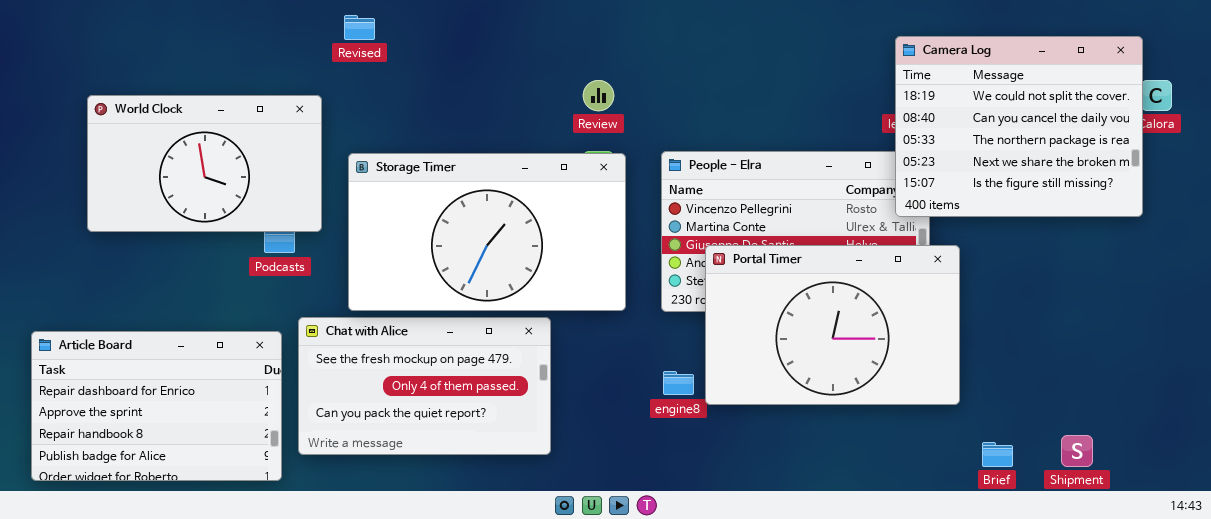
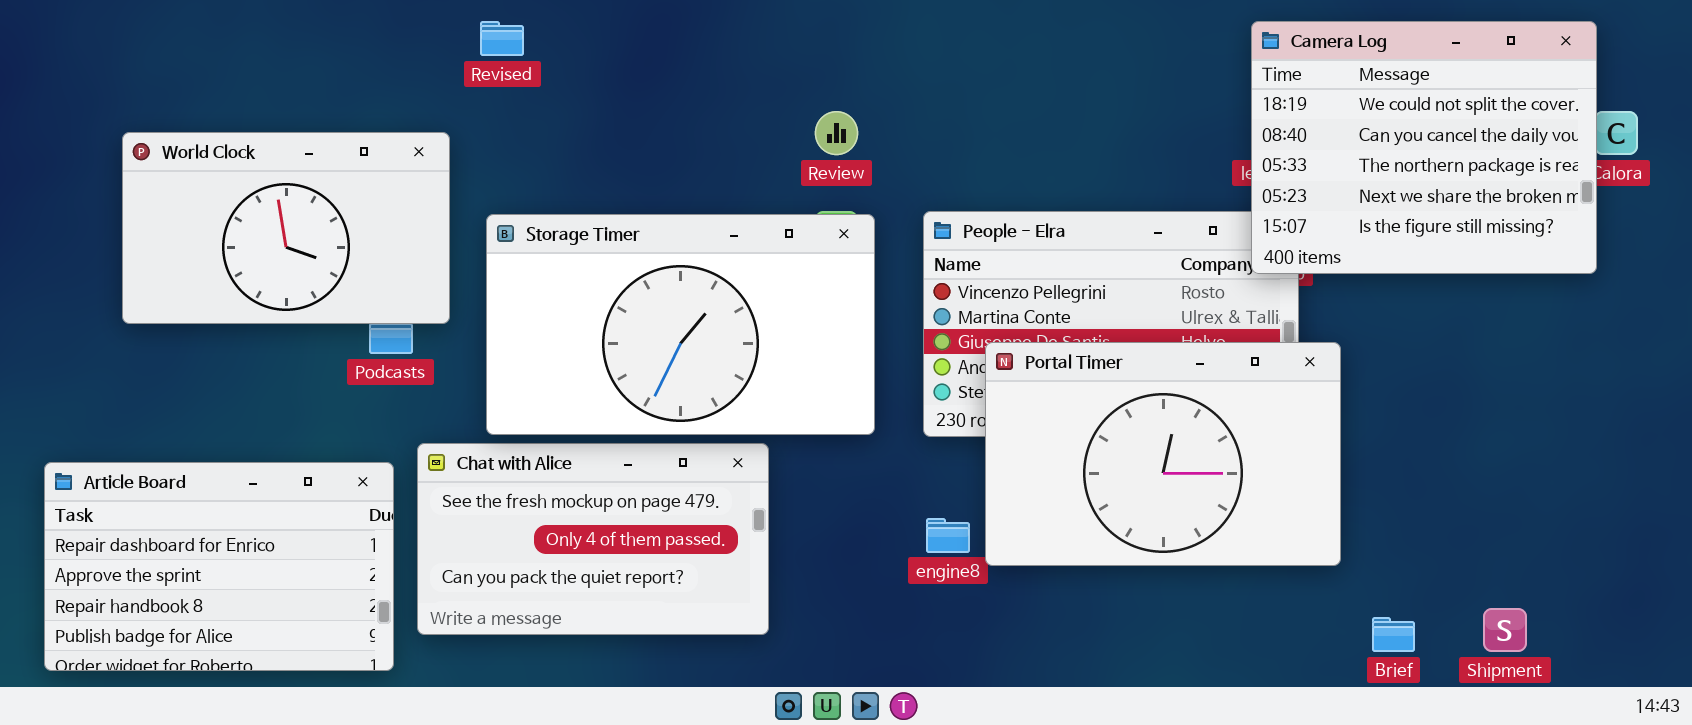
Camera Log: [895,36,1143,217] -> [1251,21,1597,274], moved

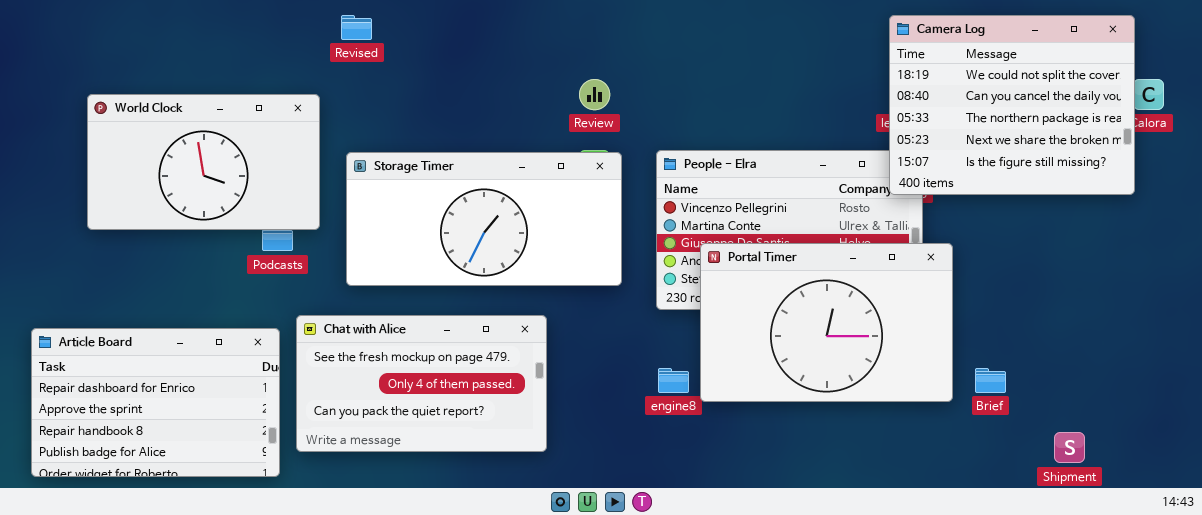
Storage Timer: [486,214,875,435] -> [346,152,622,286], resized
Brief: [1372,617,1415,652] -> [975,368,1006,393], moved

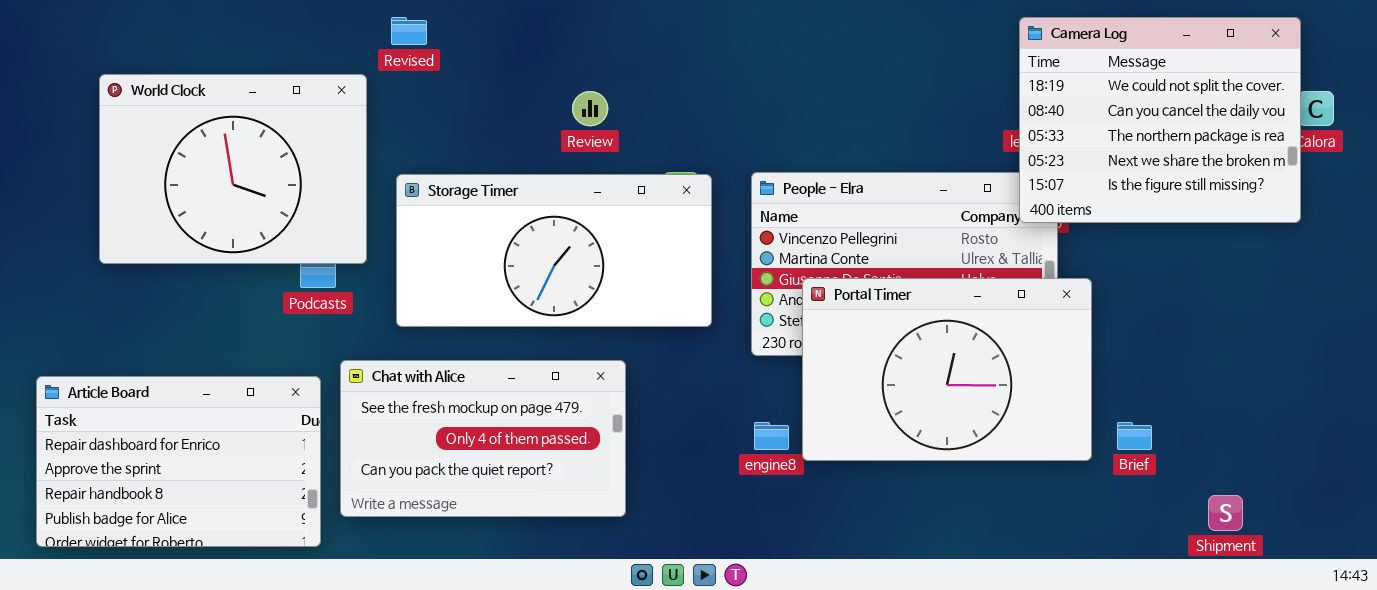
Review: [579,79,610,110] -> [572,91,608,126], moved
World Clock: [87,94,320,230] -> [99,74,367,264], resized

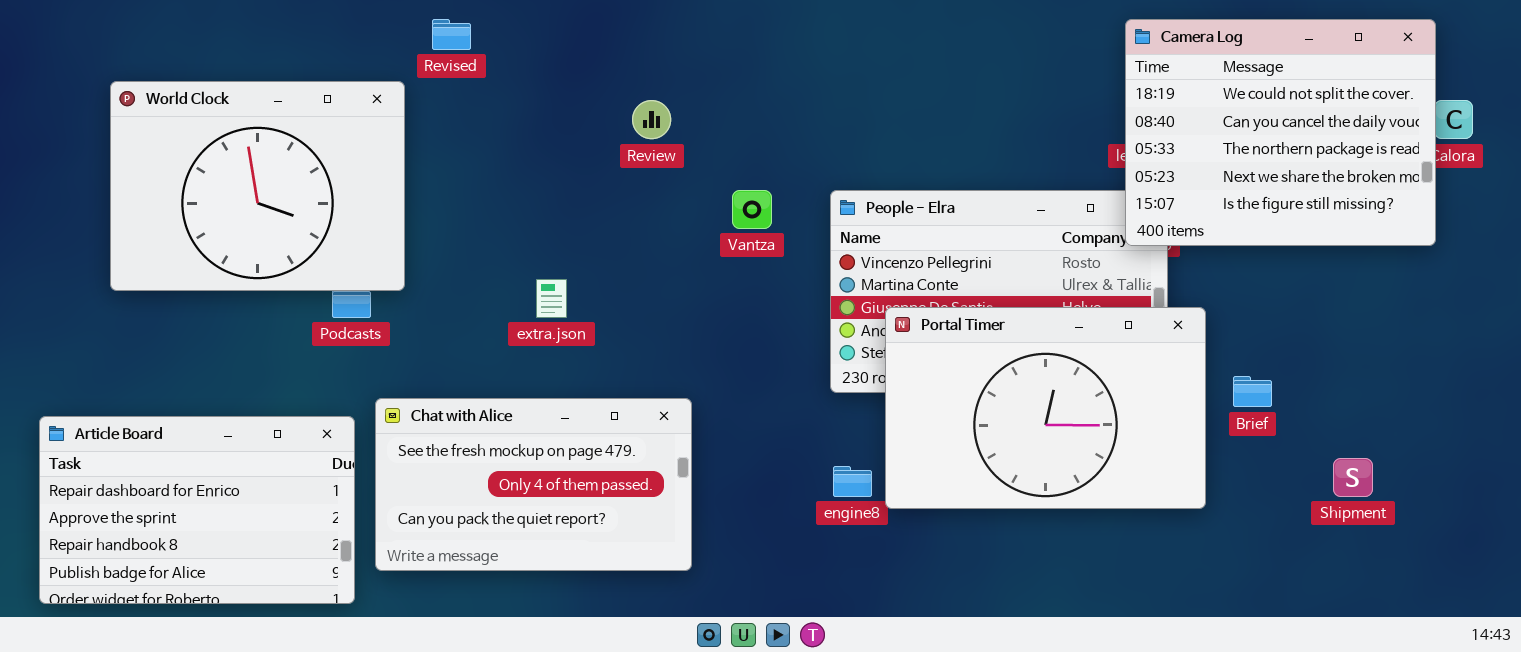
Storage Timer: [396,174,712,327] -> none, closed
Brief: [1117,422,1152,450] -> [1233,376,1272,407], moved
Shipment: [1208,495,1243,531] -> [1333,458,1373,497], moved

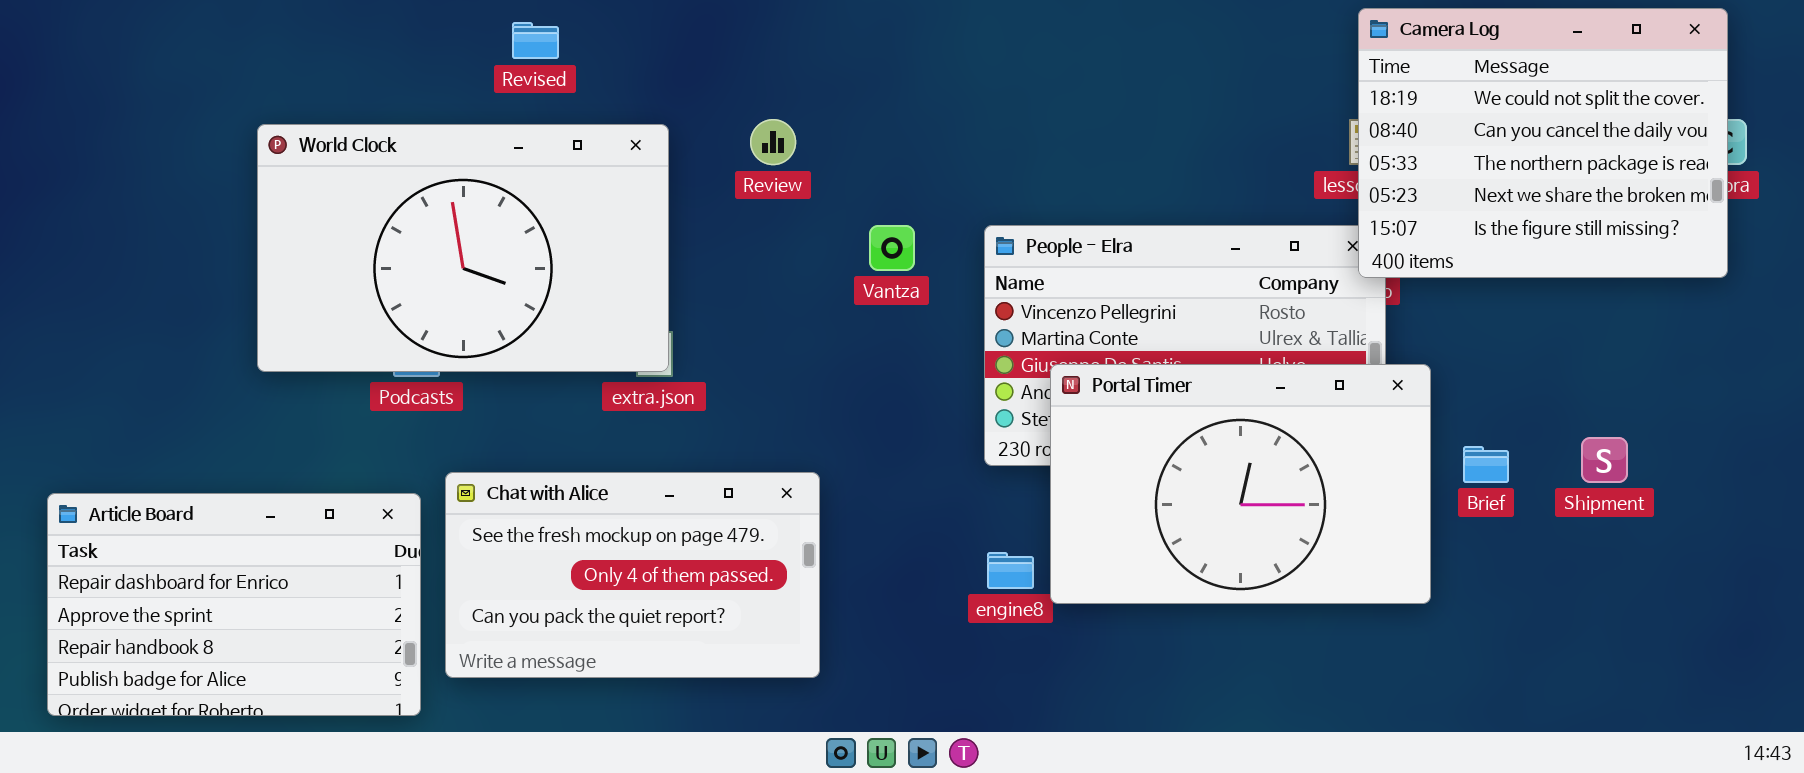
Camera Log: [1125,19,1436,246] -> [1358,8,1728,278], moved
World Clock: [110,81,405,291] -> [257,124,669,372], moved, resized
Shipment: [1333,458,1373,497] -> [1581,437,1628,483], moved

